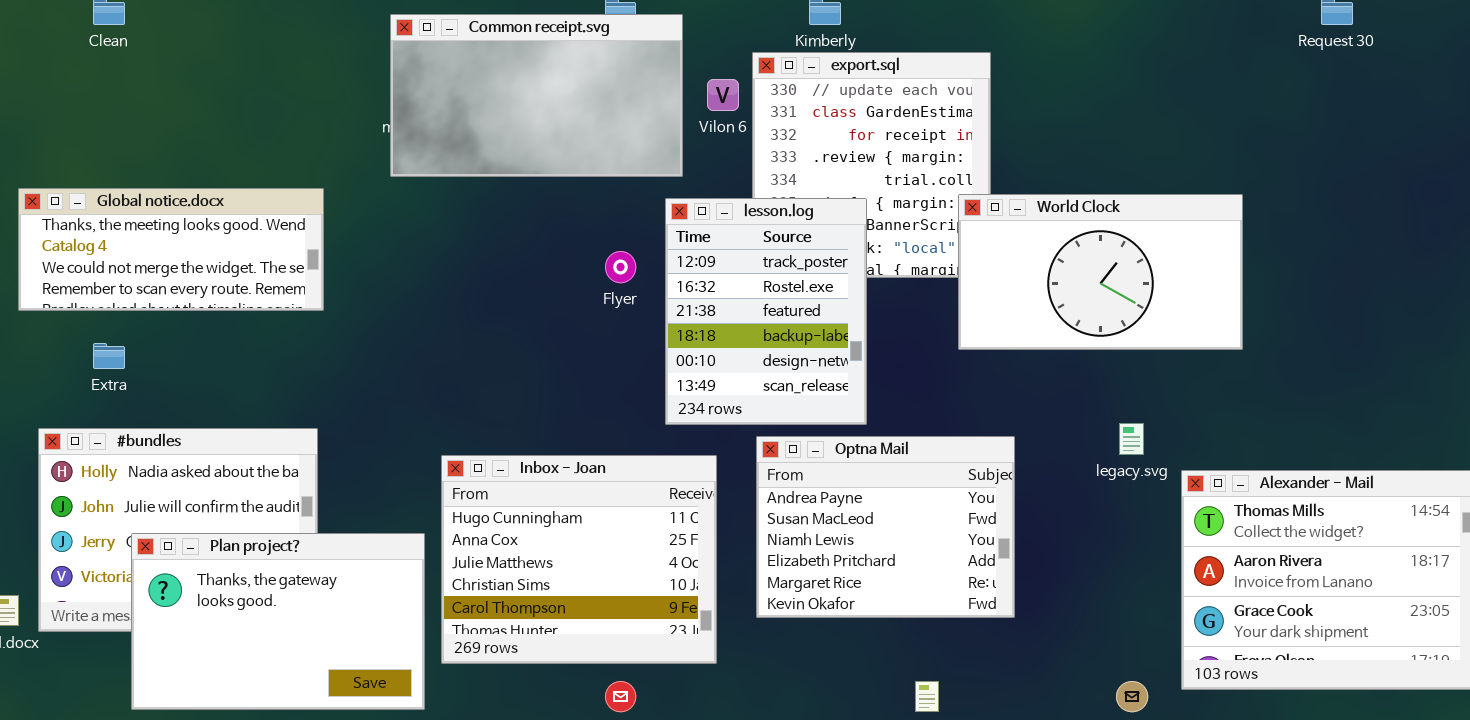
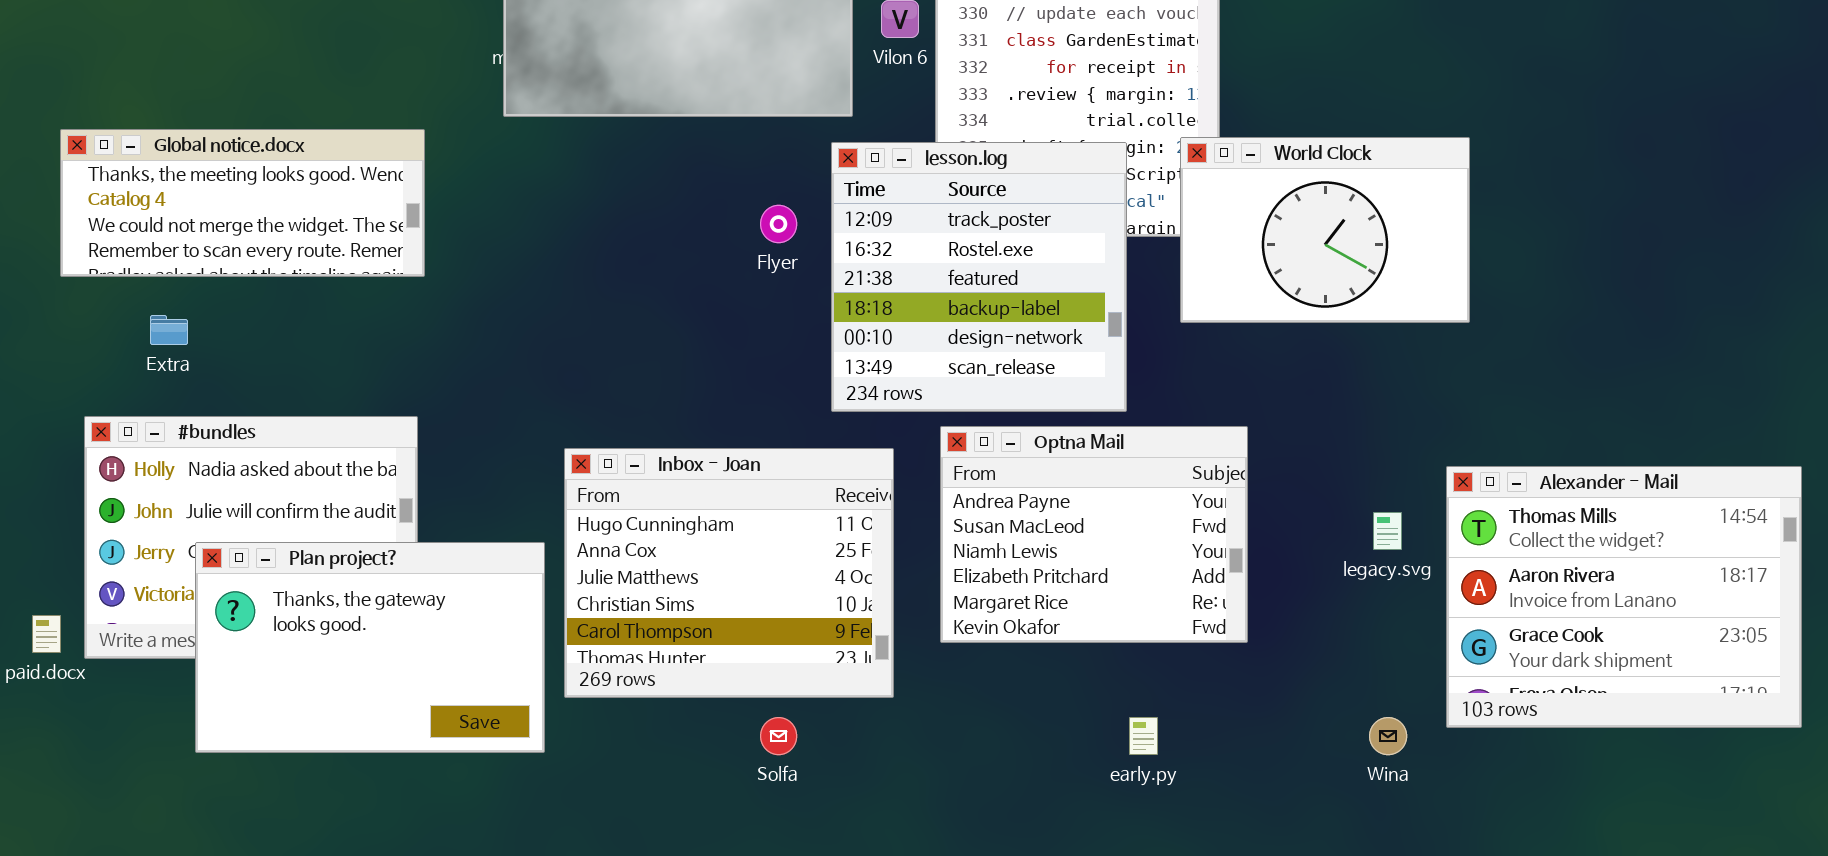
World Clock: [958,194,1243,350] -> [1180,137,1470,323], resized
lesson.log: [665,198,867,425] -> [831,142,1127,412], resized
legacy.svg: [1119,423,1144,455] -> [1373,512,1402,550], moved

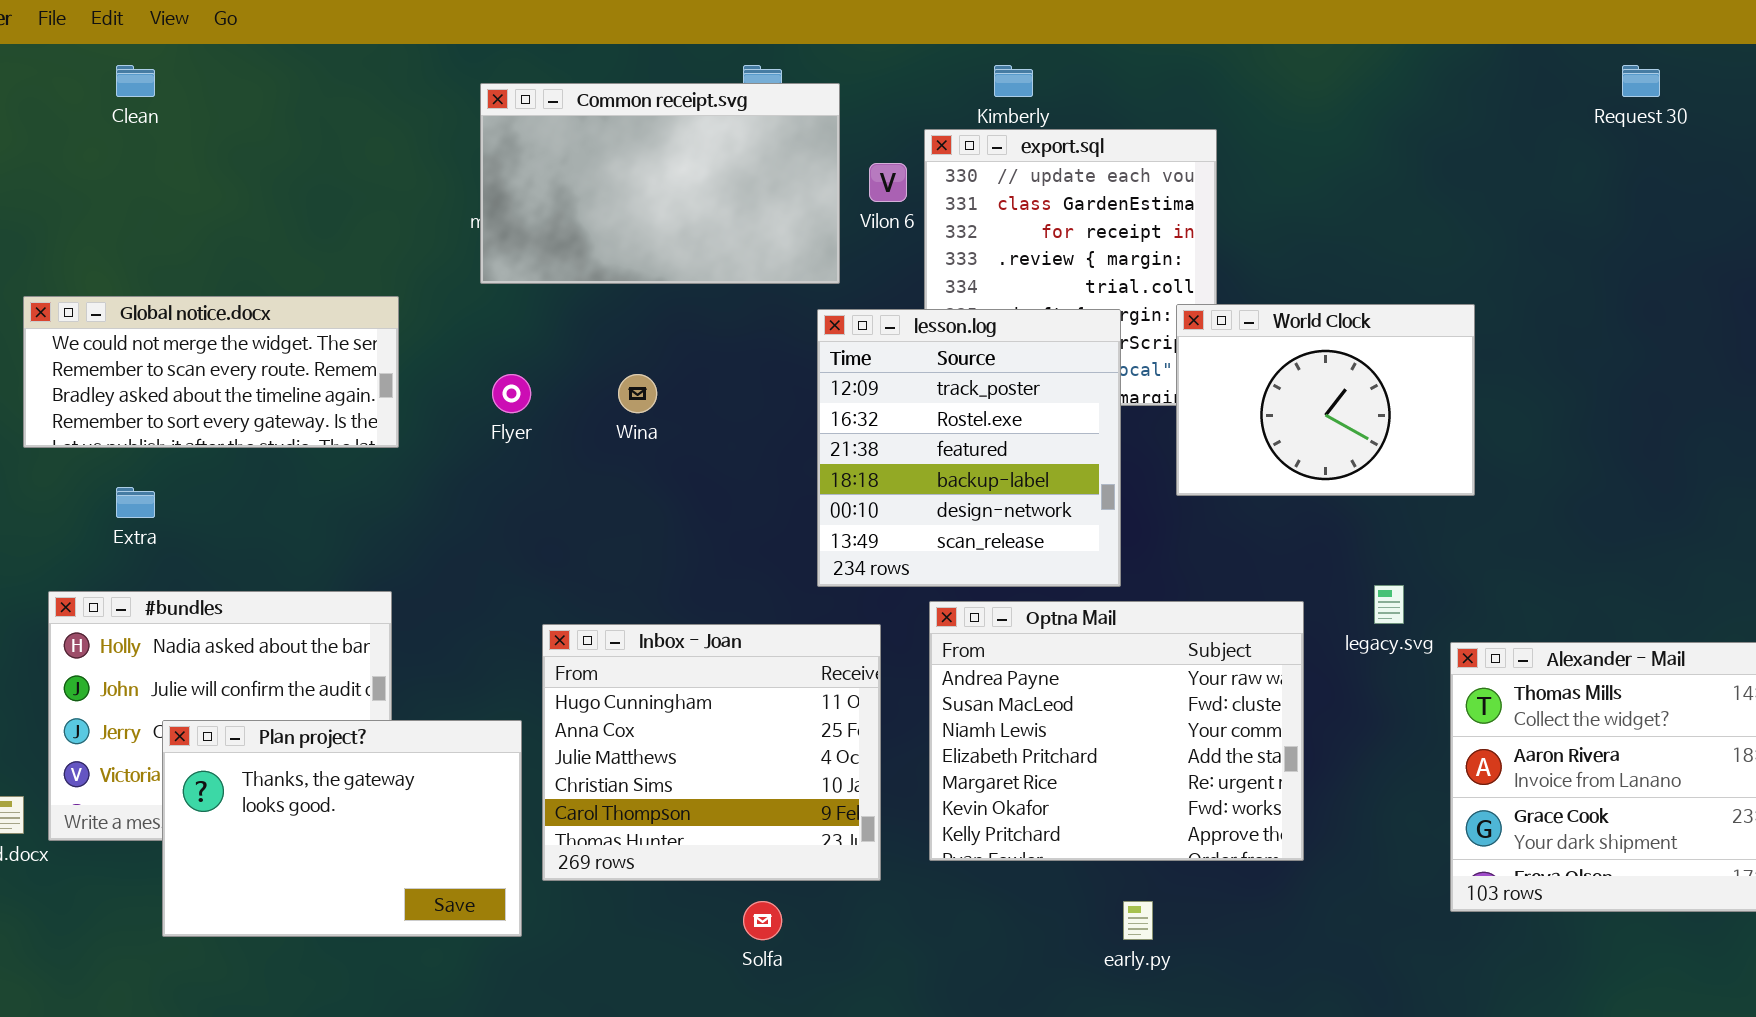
Global notice.docx: [60,129,425,277] -> [23,296,399,448], scrolled down 2 rows
Flyer: [760,205,797,243] -> [492,374,531,413], moved
Optna Mail: [940,426,1248,643] -> [929,601,1304,861], resized
legacy.svg: [1373,512,1402,550] -> [1374,585,1404,624], moved
Wina: [1369,717,1407,755] -> [618,374,657,413], moved

